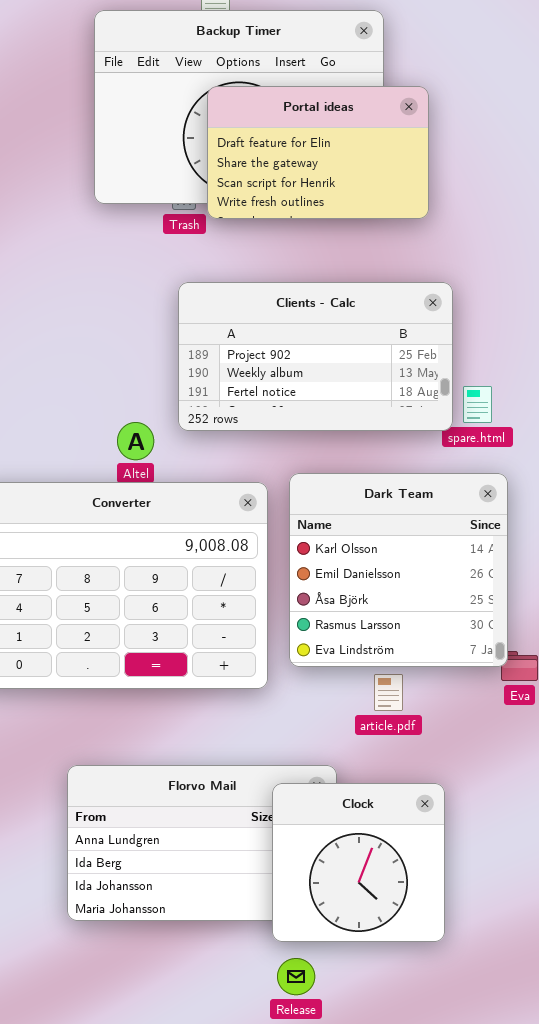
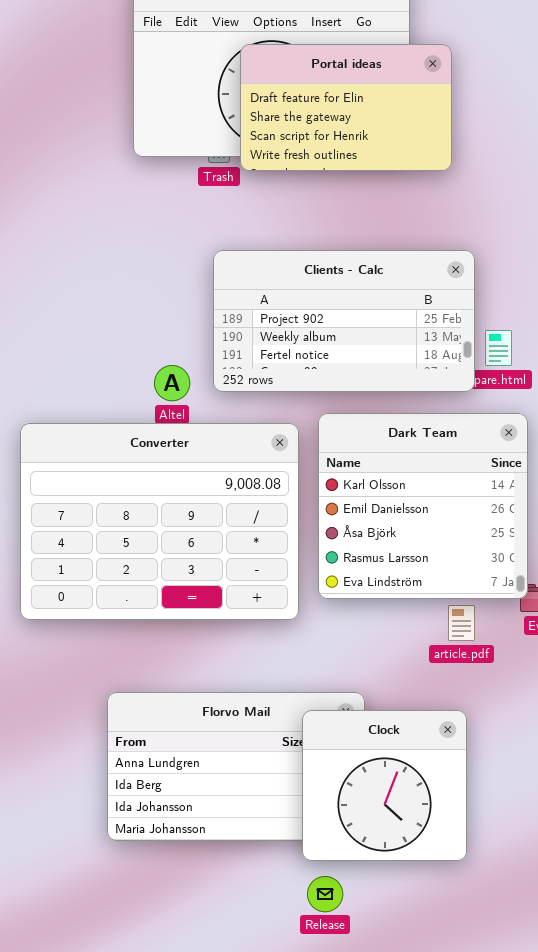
Clients - Calc: [178,282,453,431] -> [213,250,475,392], moved
article.pdf: [374,674,403,711] -> [448,605,475,641], moved

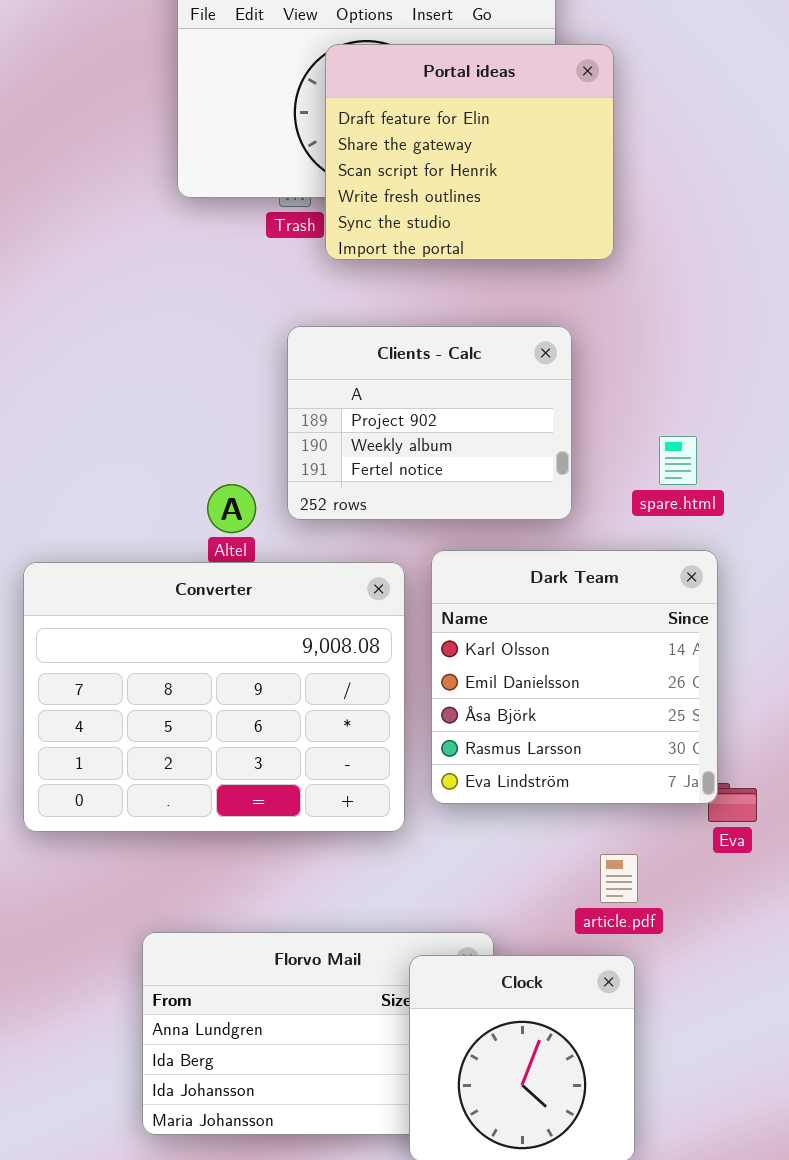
Portal ideas: [240,44,452,171] -> [325,44,614,260], resized
Clients - Calc: [213,250,475,392] -> [287,326,572,520], resized
article.pdf: [448,605,475,641] -> [600,854,638,903], moved

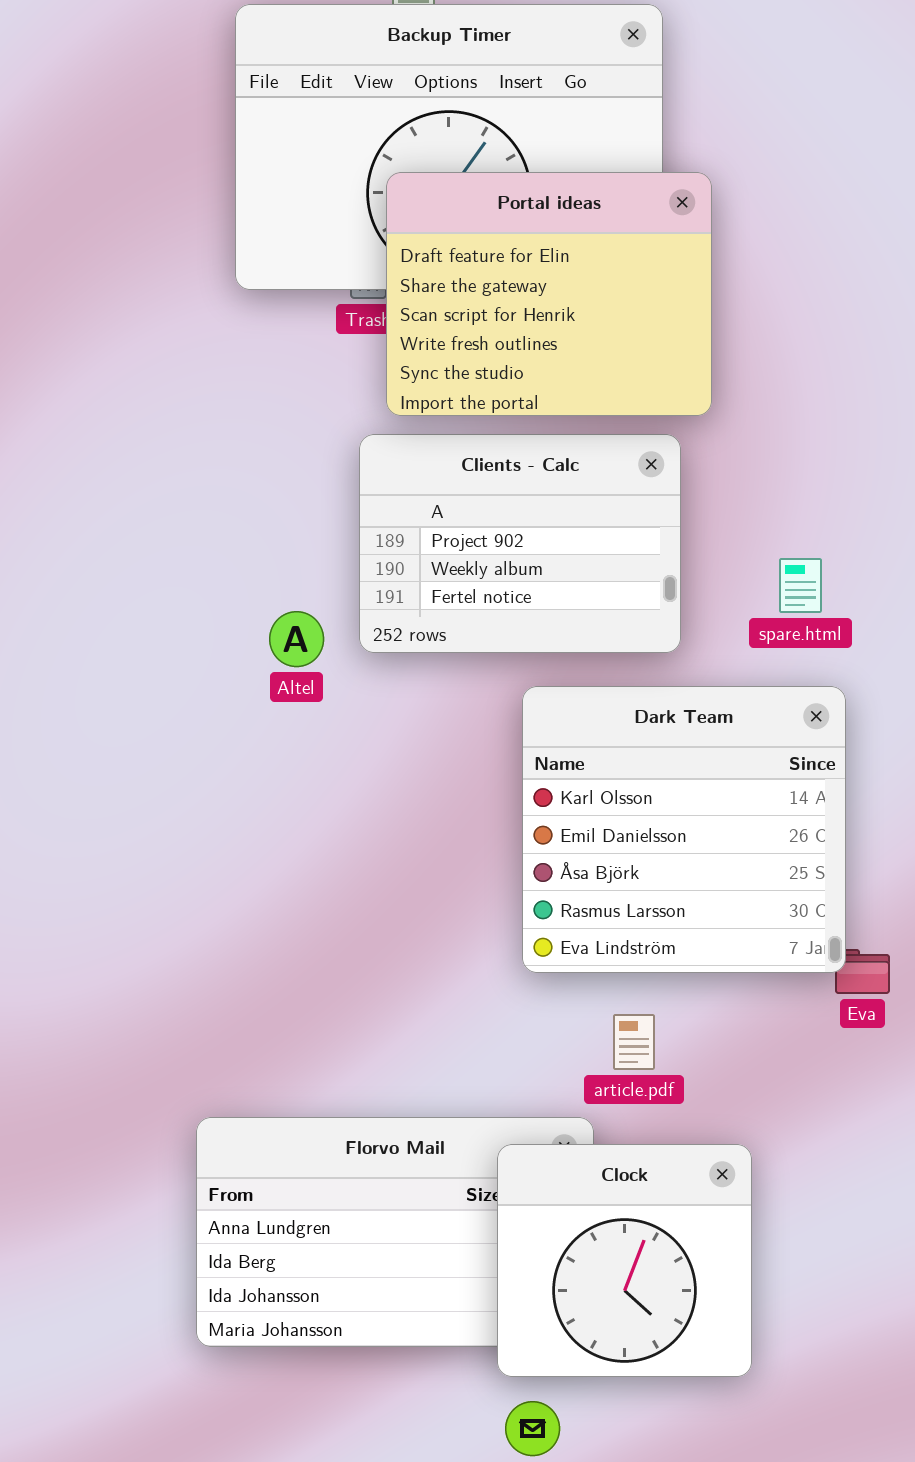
Portal ideas: [325,44,614,260] -> [386,172,712,416], moved
Converter: [23,562,405,832] -> none, closed
article.pdf: [600,854,638,903] -> [613,1014,655,1070], moved

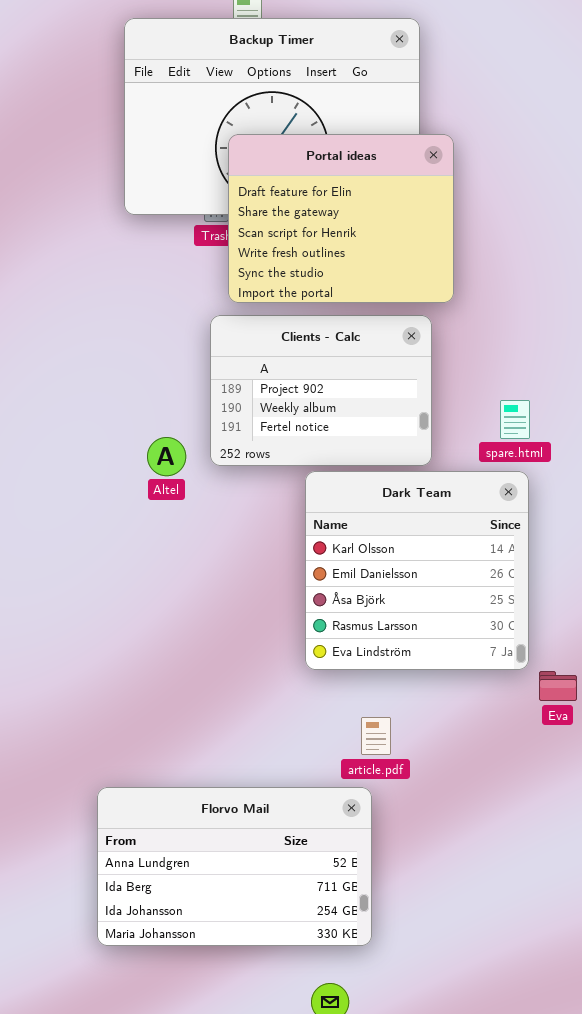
Dark Team: [522,686,846,973] -> [305,471,529,670], moved
article.pdf: [613,1014,655,1070] -> [361,717,391,755], moved
Clock: [497,1144,752,1377] -> none, closed

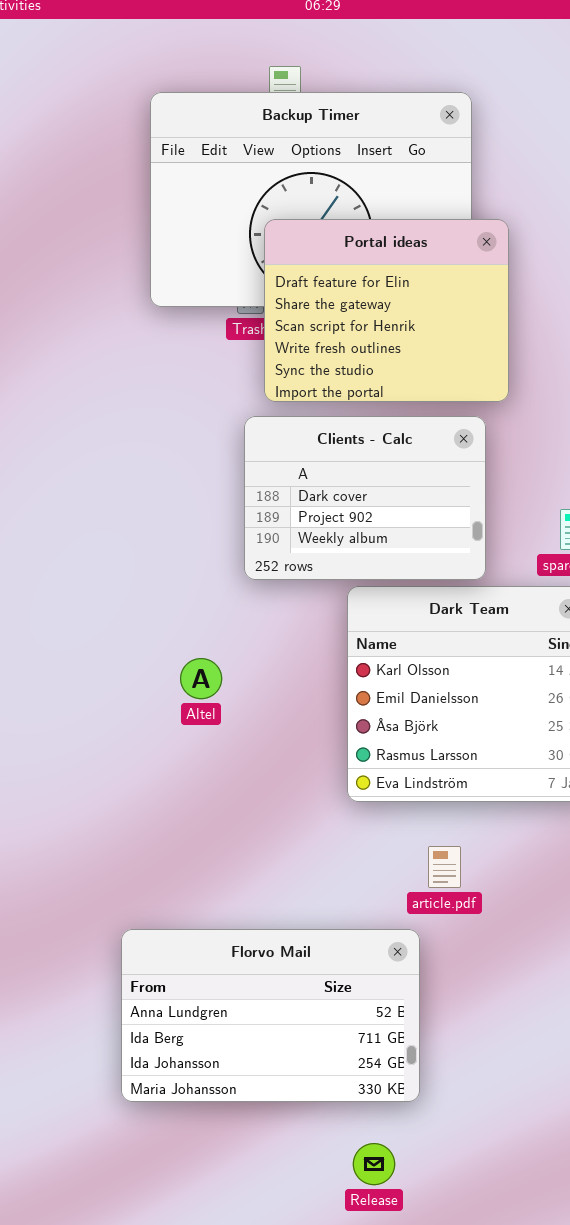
Clients - Calc: [210,315,432,466] -> [244,416,486,580], scrolled up 1 row
Altel: [147,437,186,476] -> [180,658,222,699], moved
article.pdf: [361,717,391,755] -> [428,846,461,888], moved

